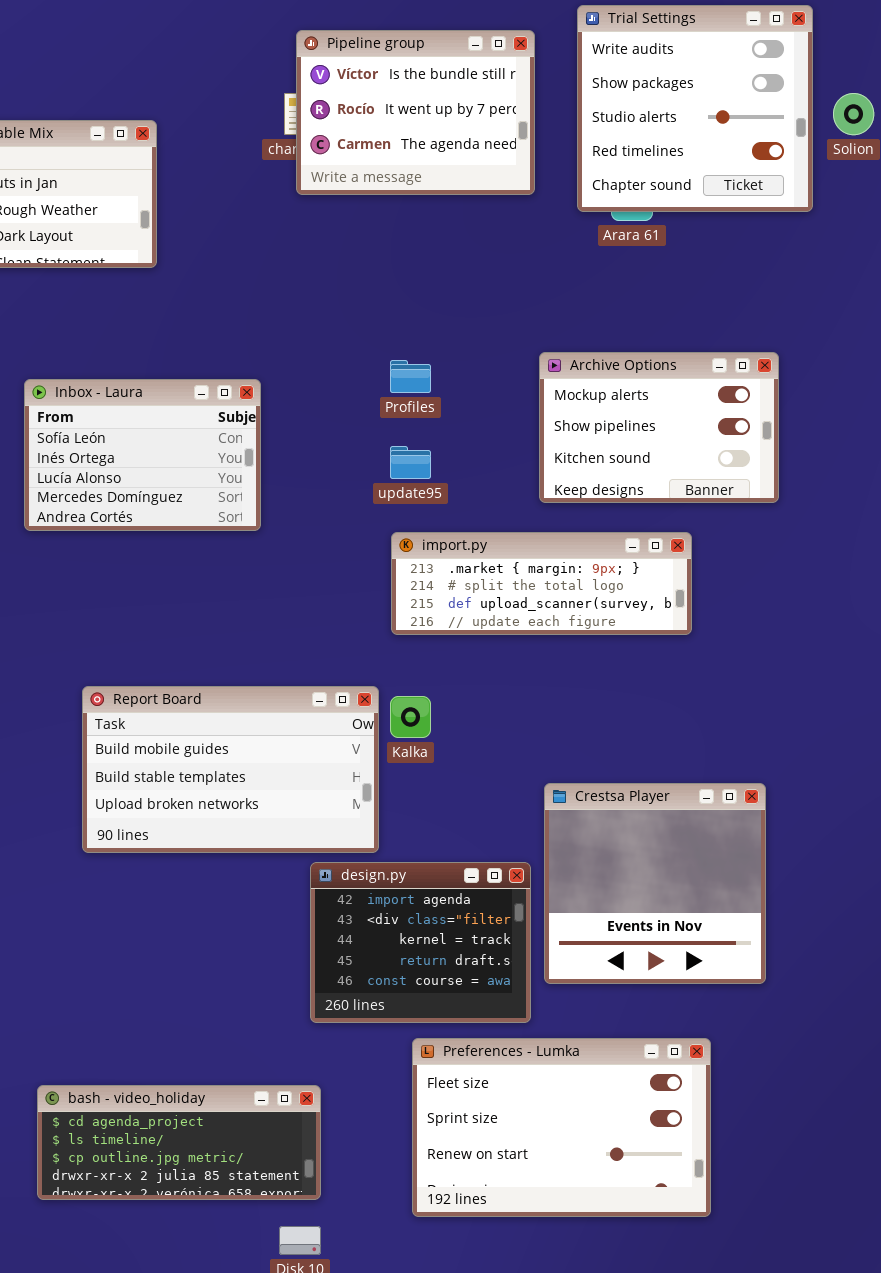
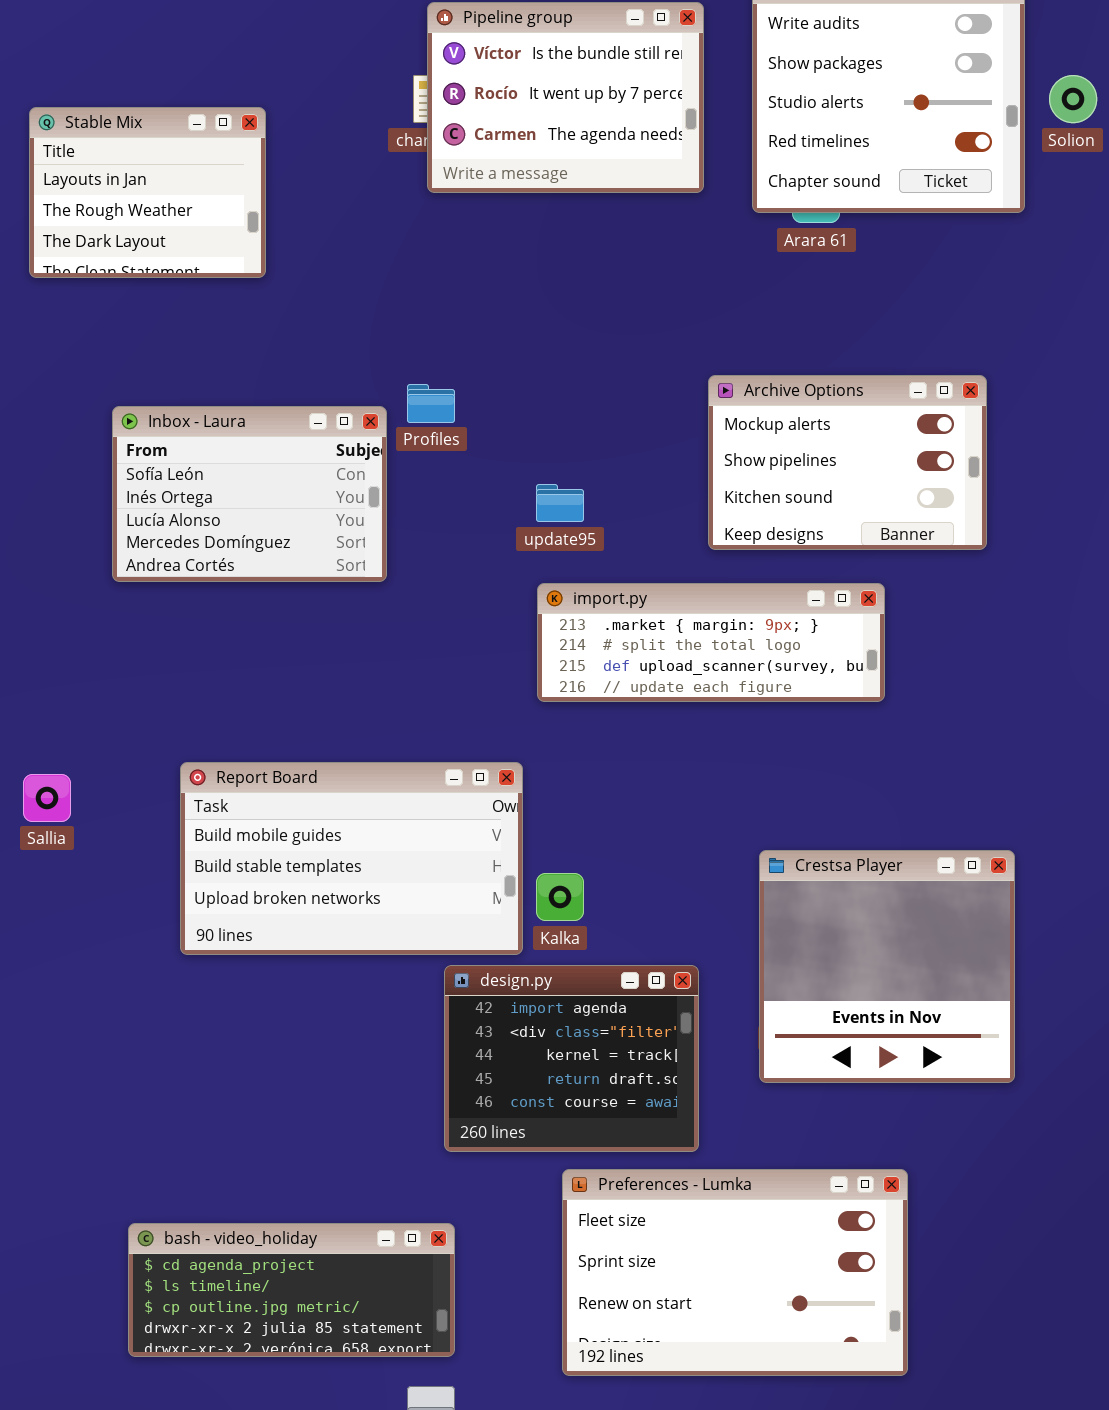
Profiles: [390,360,431,393] -> [407,384,455,423], moved
Kalka: [390,696,431,738] -> [536,873,584,921], moved
Crestsa Player: [544,783,766,984] -> [759,850,1015,1083], moved

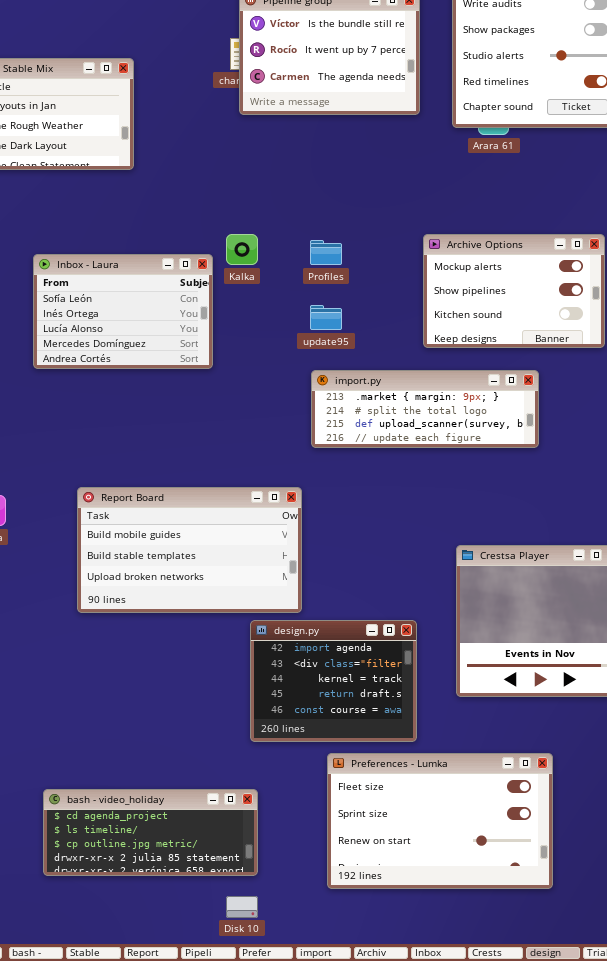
Profiles: [407,384,455,423] -> [310,240,342,265], moved
Kalka: [536,873,584,921] -> [226,234,258,265], moved

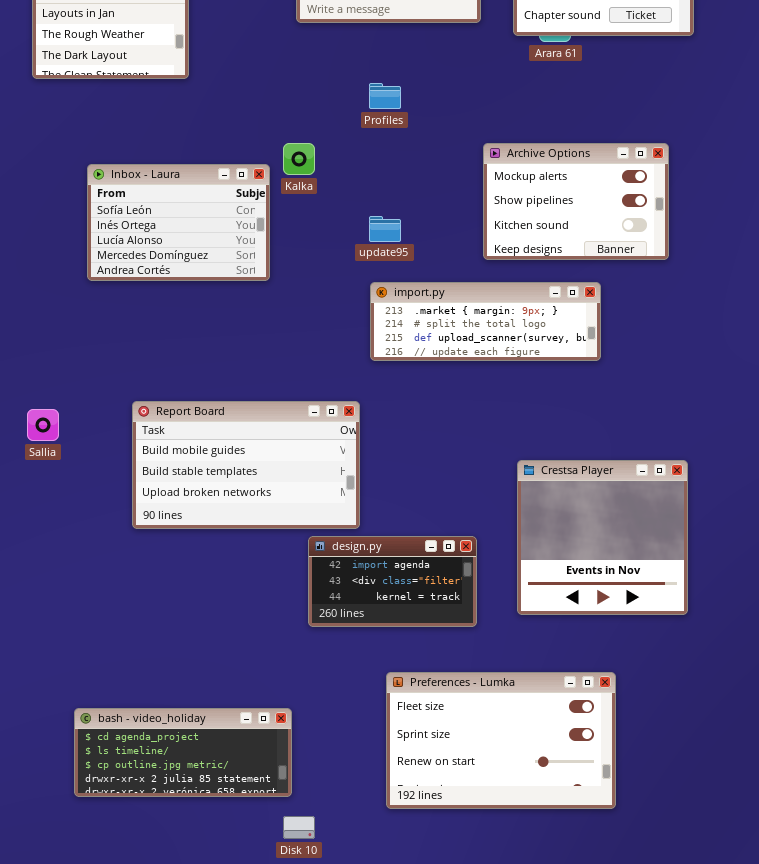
Profiles: [310,240,342,265] -> [369,83,401,109], moved
design.py: [250,620,417,742] -> [308,536,477,627], resized
bash - video_holiday: [43,789,258,876] -> [74,708,292,797], moved

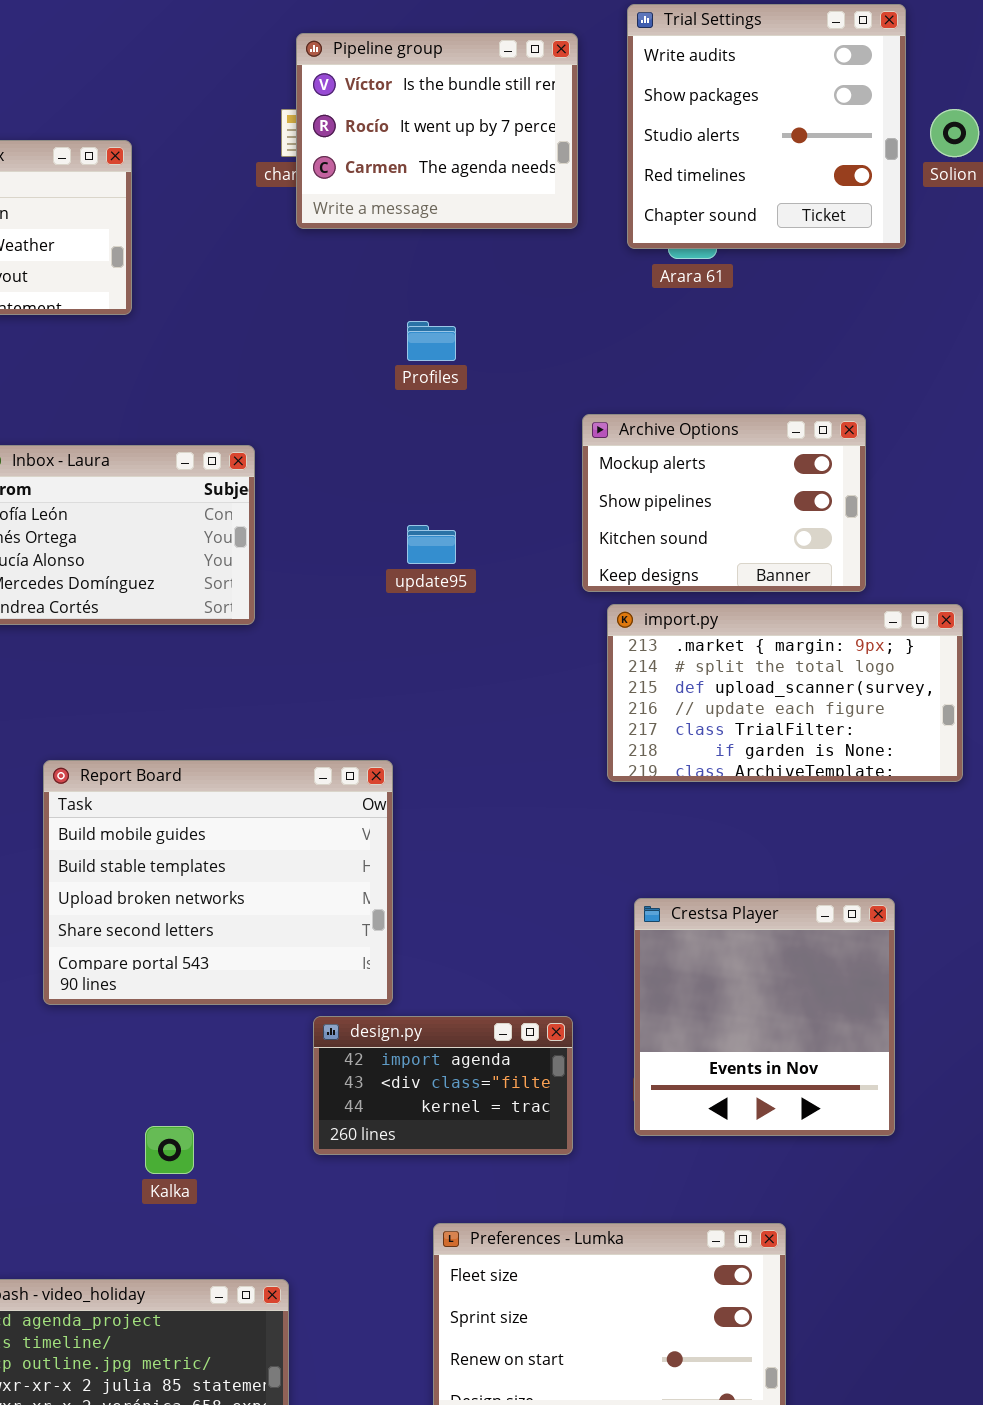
Kalka: [283,143,315,175] -> [145,1126,194,1174], moved
import.py: [370,282,601,361] -> [607,604,963,782], moved, resized
Report Board: [132,401,360,529] -> [43,760,393,1005], resized

